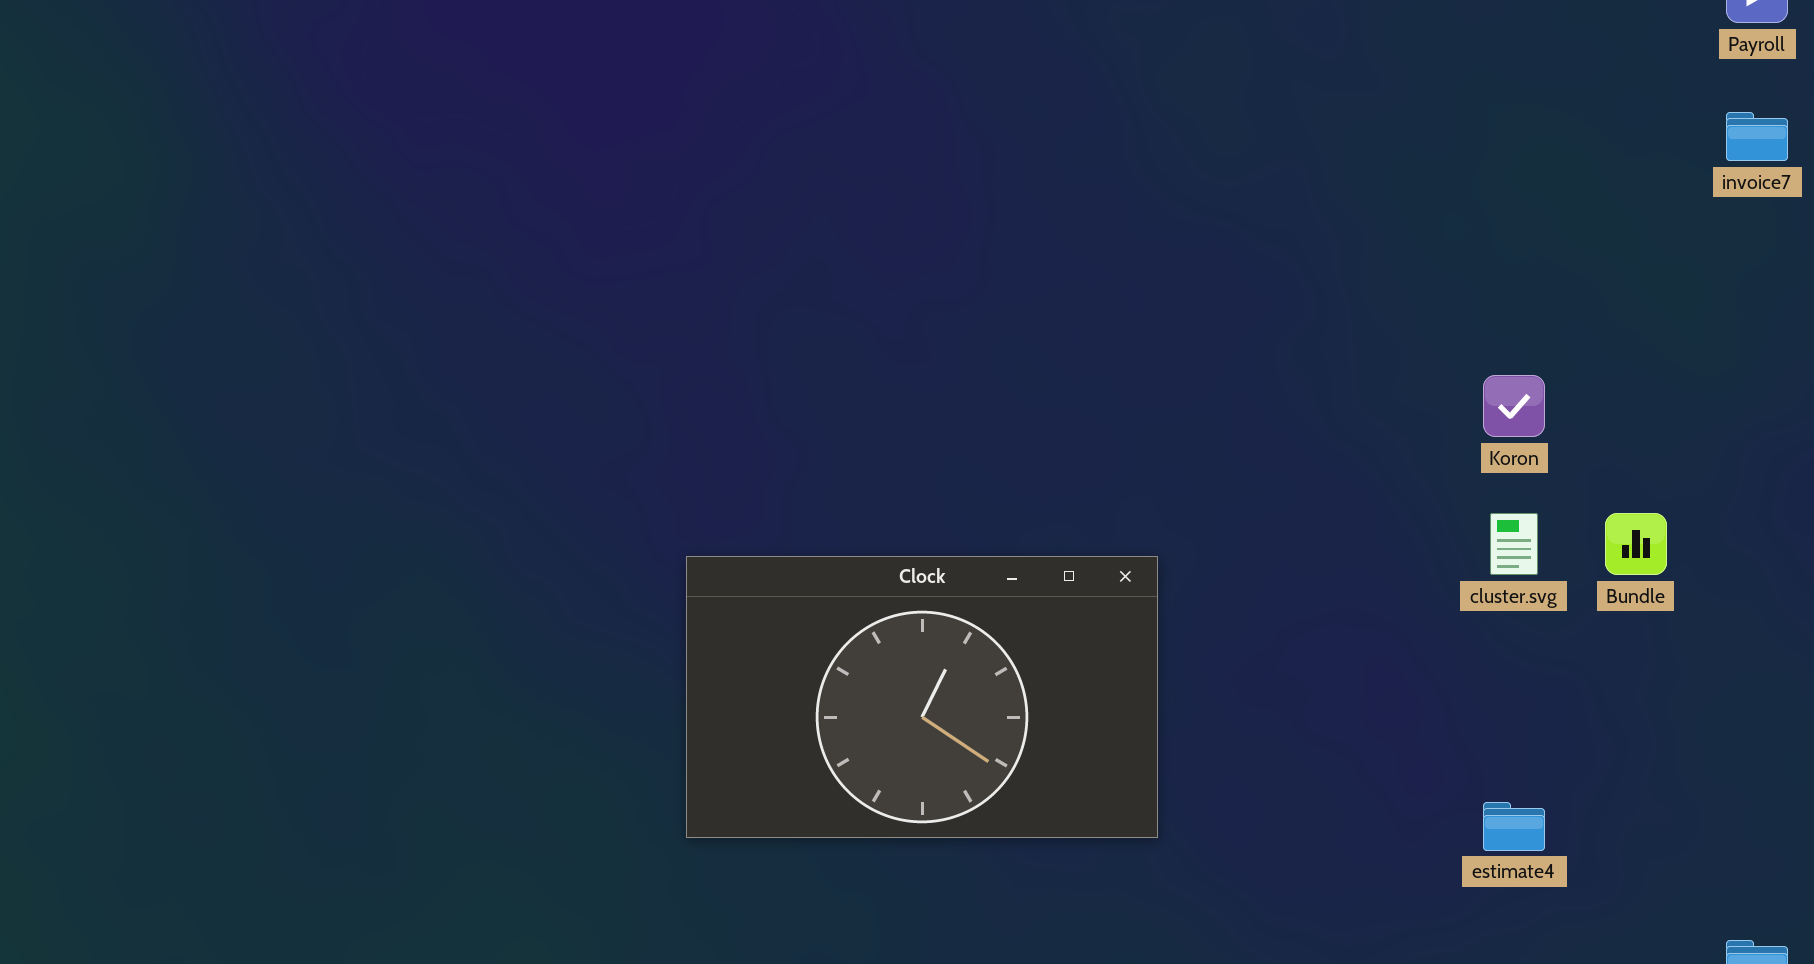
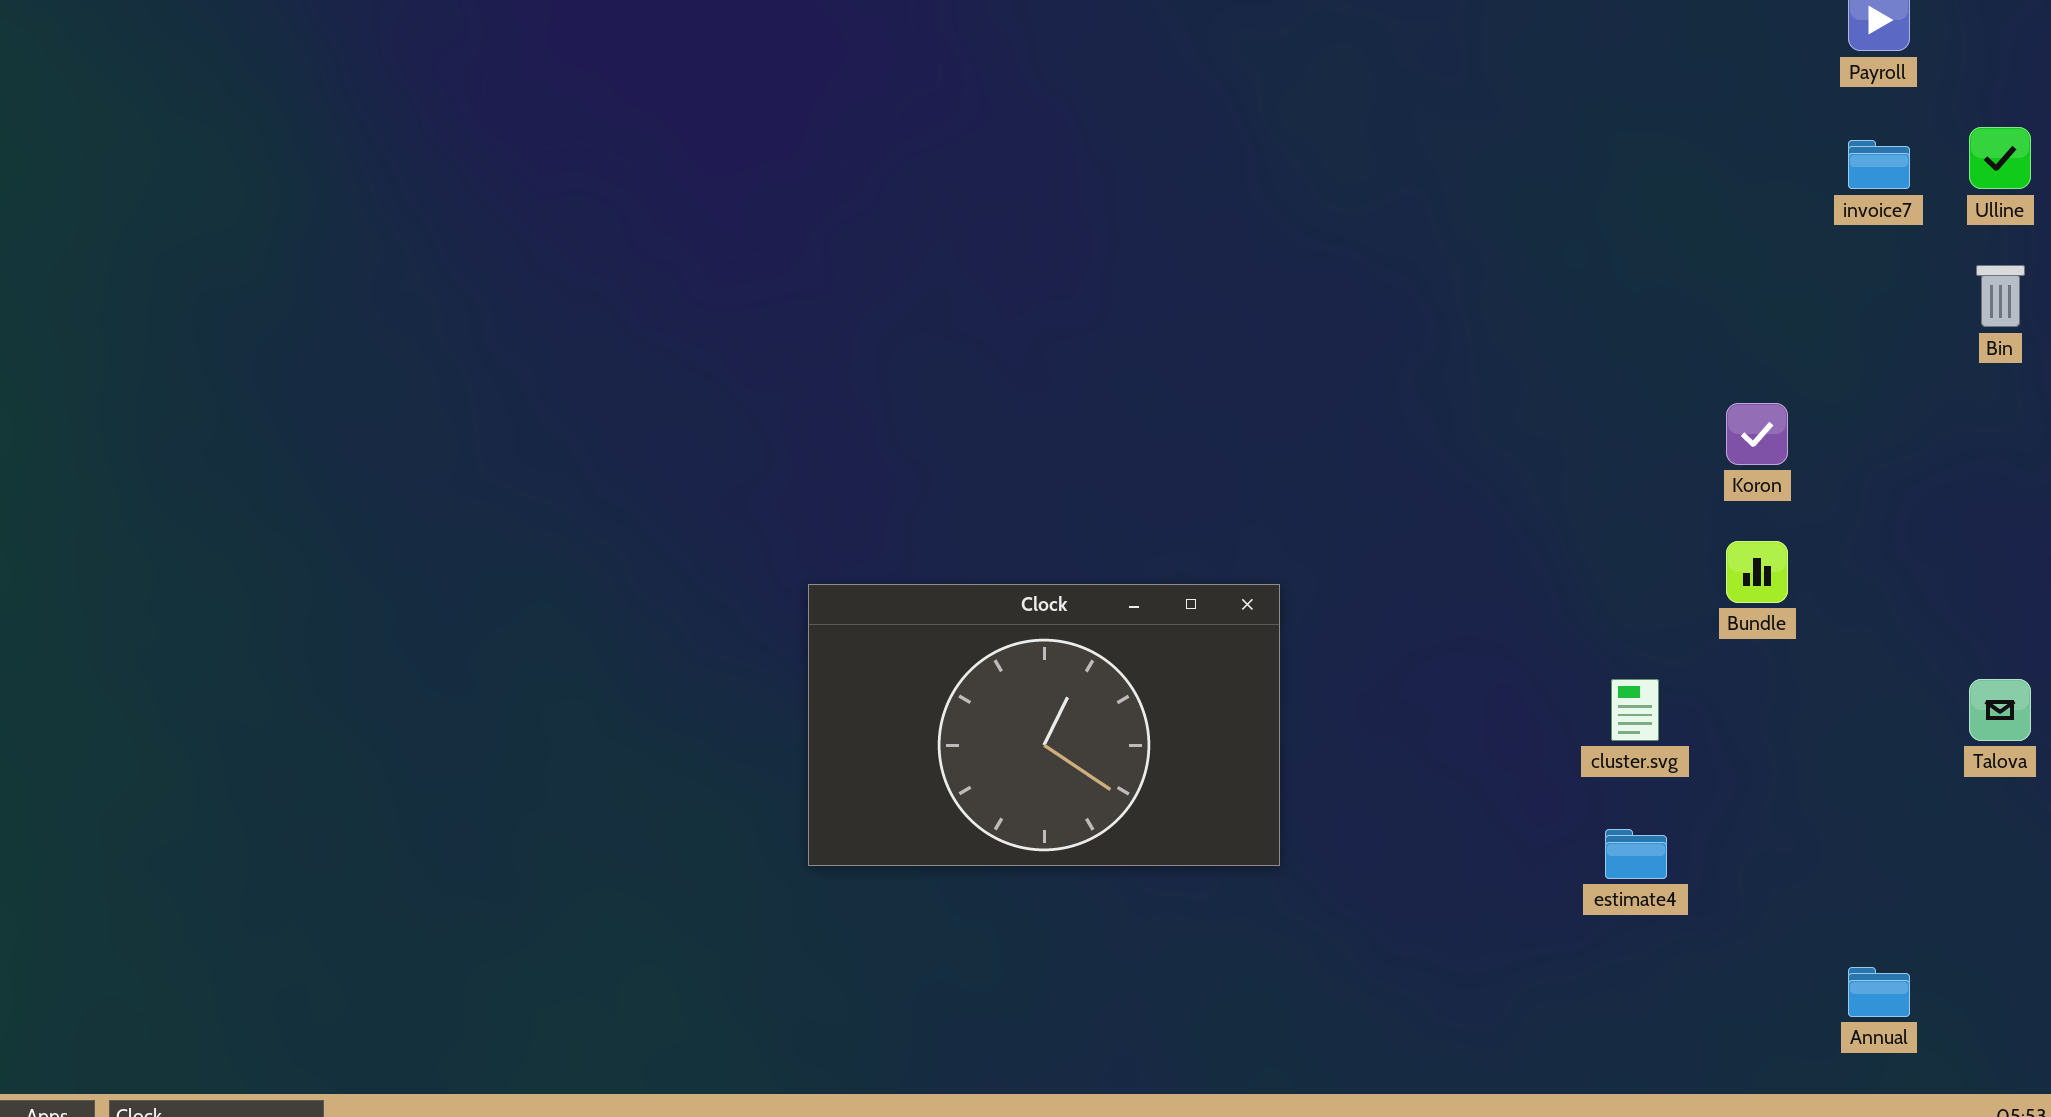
Koron: [1483,375,1545,437] -> [1726,403,1788,465], moved
cluster.svg: [1490,513,1538,575] -> [1611,679,1659,741], moved

